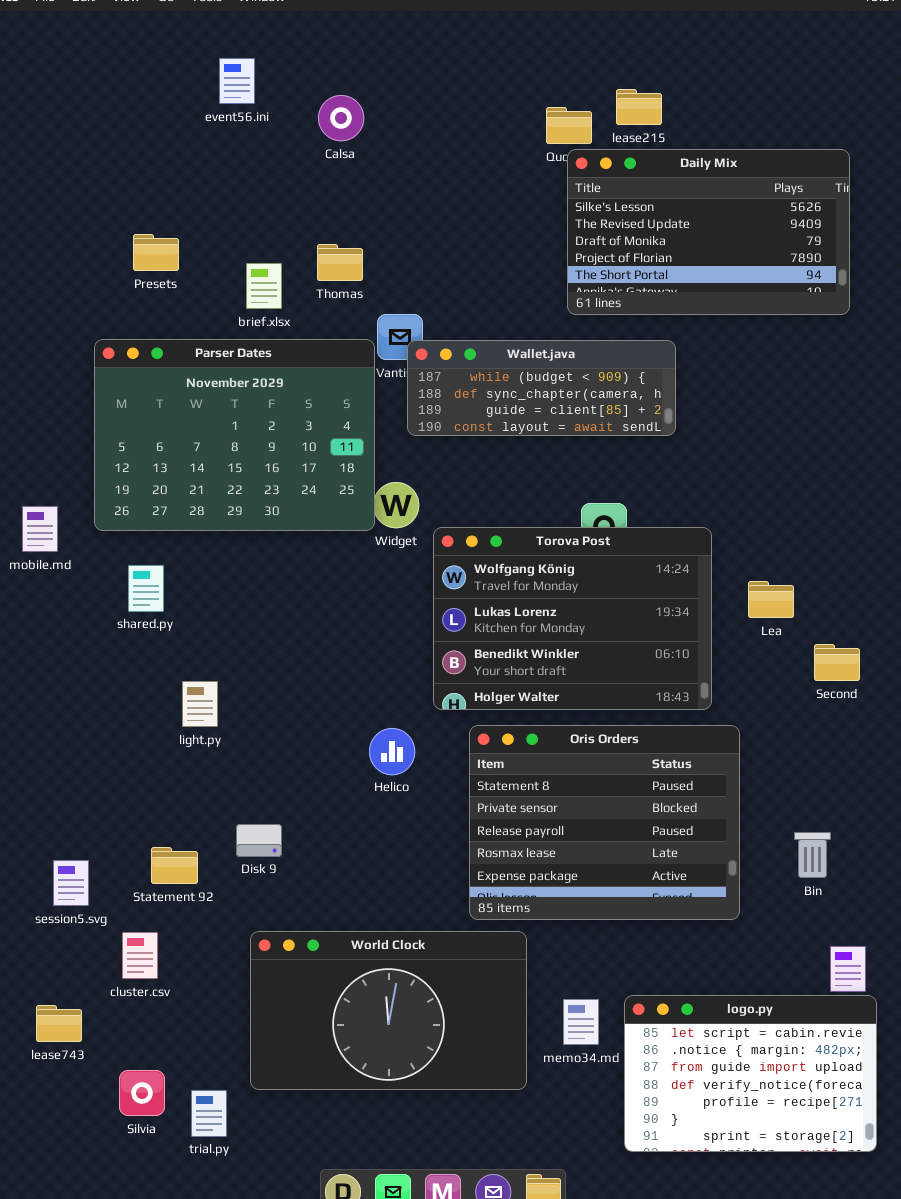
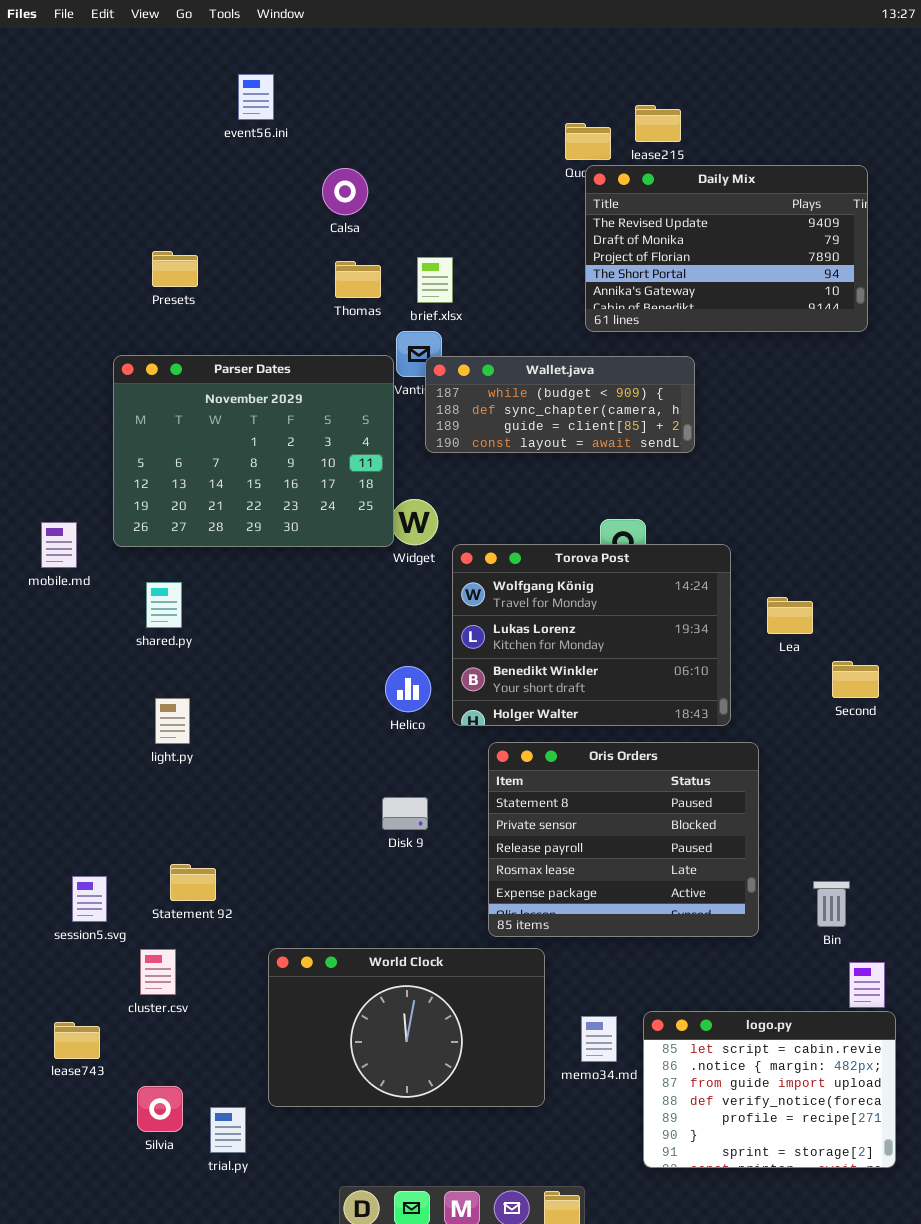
Calsa: [318,95,364,141] -> [322,168,368,215], moved
Daily Mix: [567,149,850,315] -> [585,165,868,332], scrolled down 1 row
brief.xlsx: [246,263,282,309] -> [417,257,453,303], moved
light.py: [182,681,218,727] -> [155,698,190,744], moved
Helico: [369,728,415,775] -> [385,666,431,712], moved
Disk 9: [236,824,282,857] -> [382,797,428,830], moved
Bin: [794,832,831,878] -> [813,881,850,927], moved

